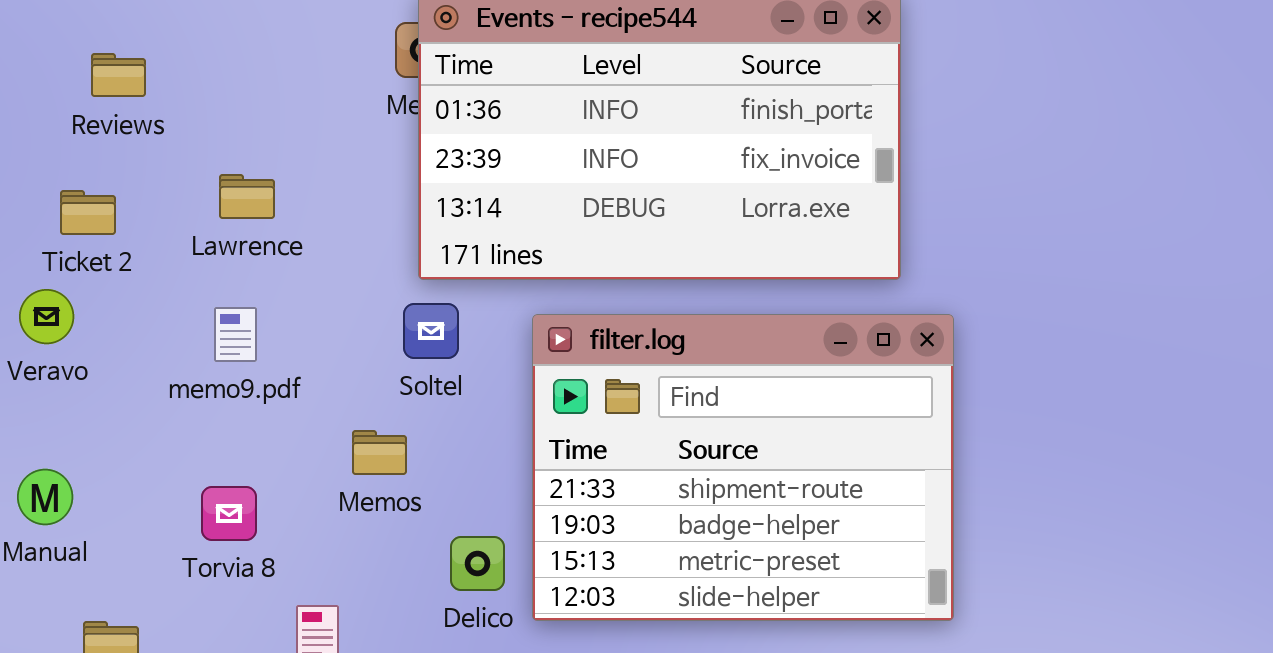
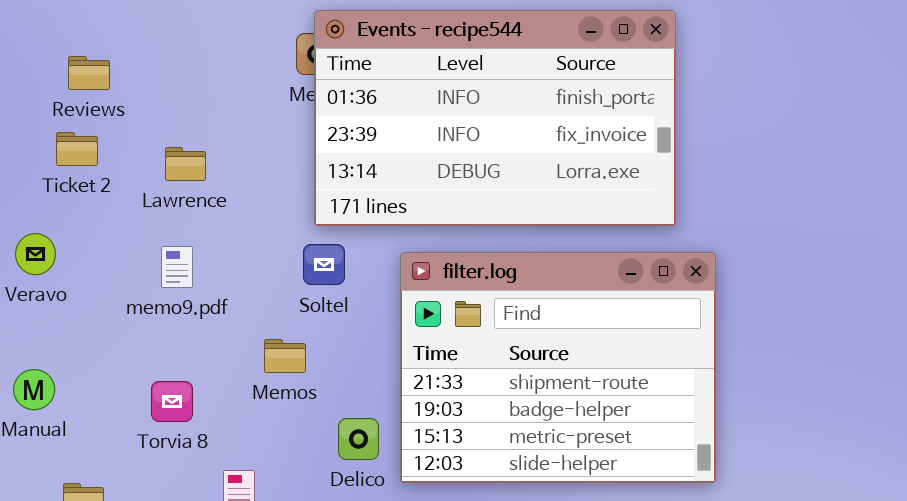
Ticket 2: [60,190,116,235] -> [56,132,98,166], moved

